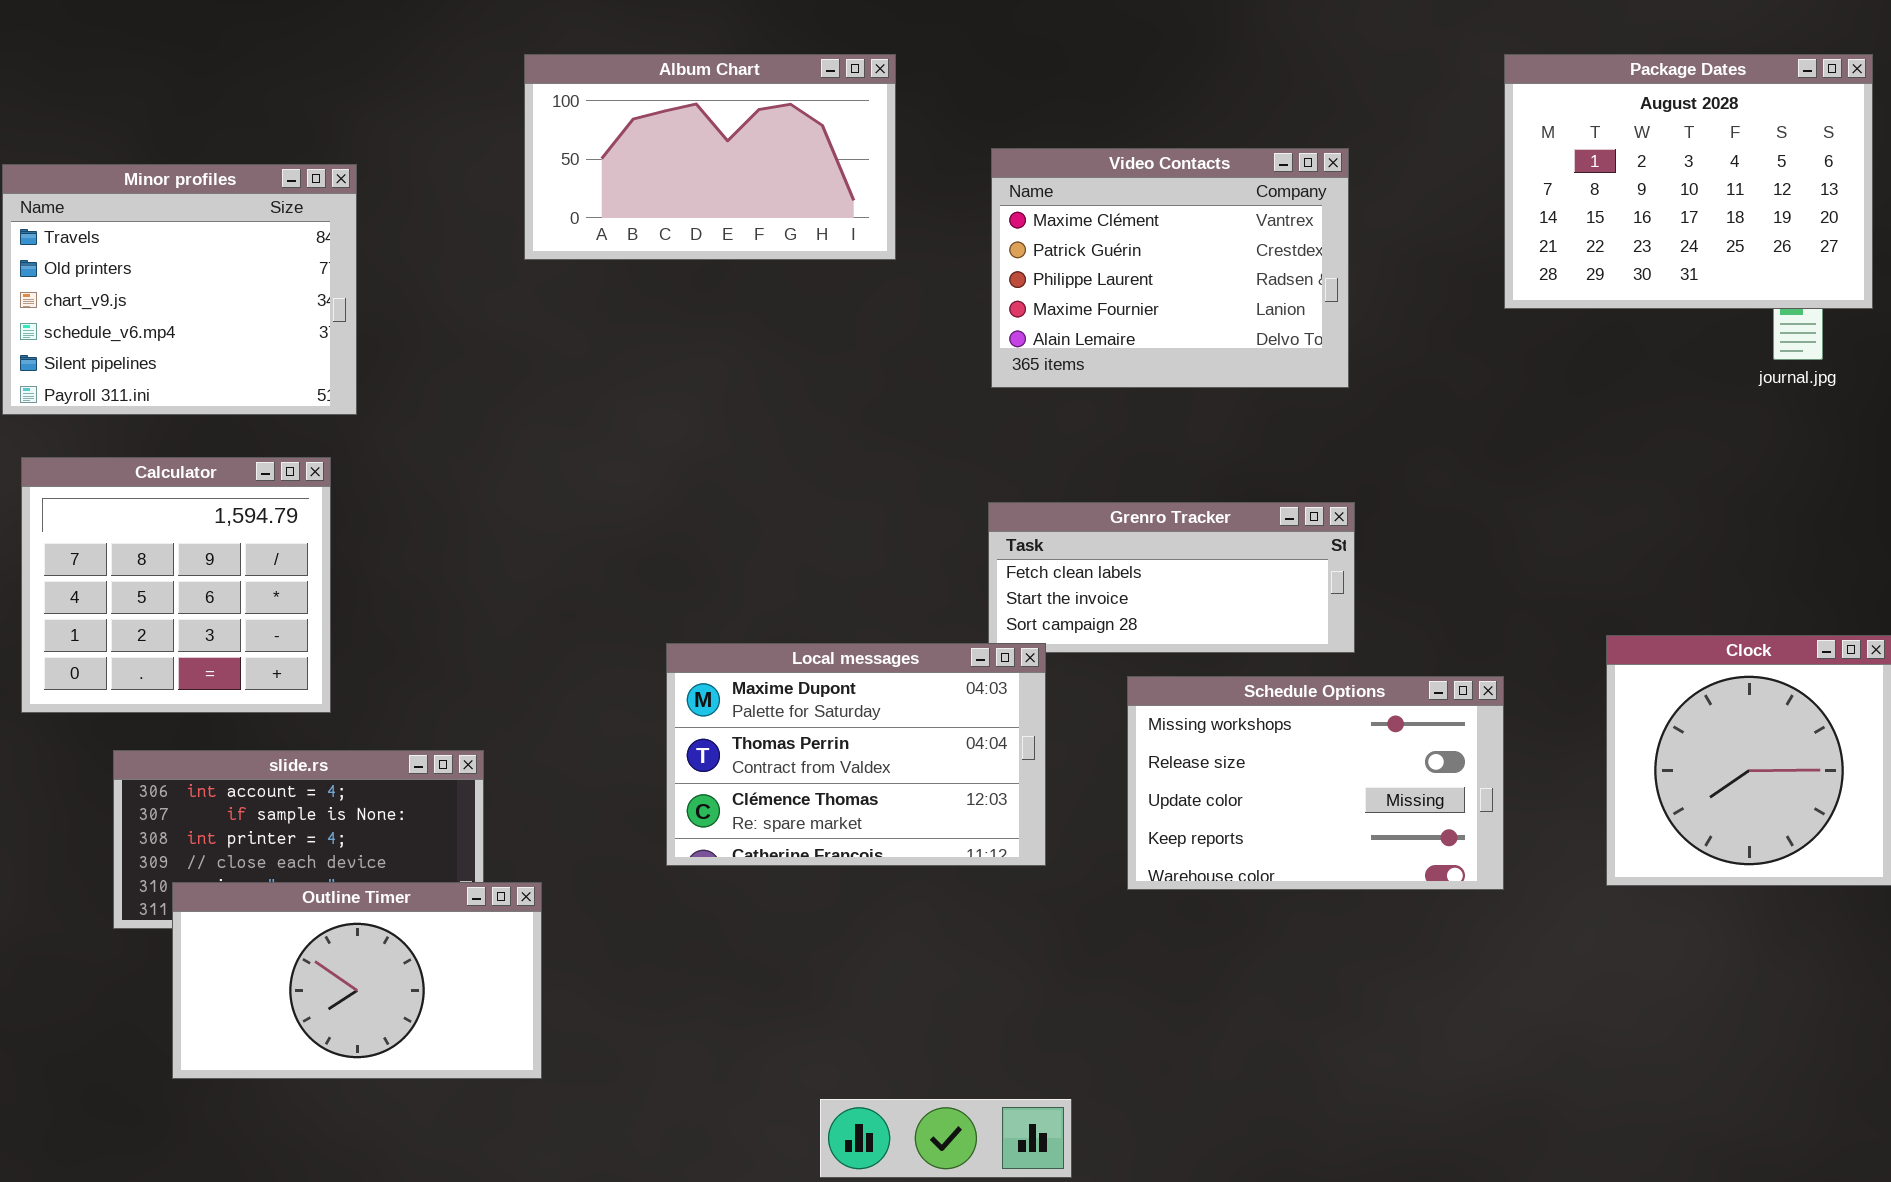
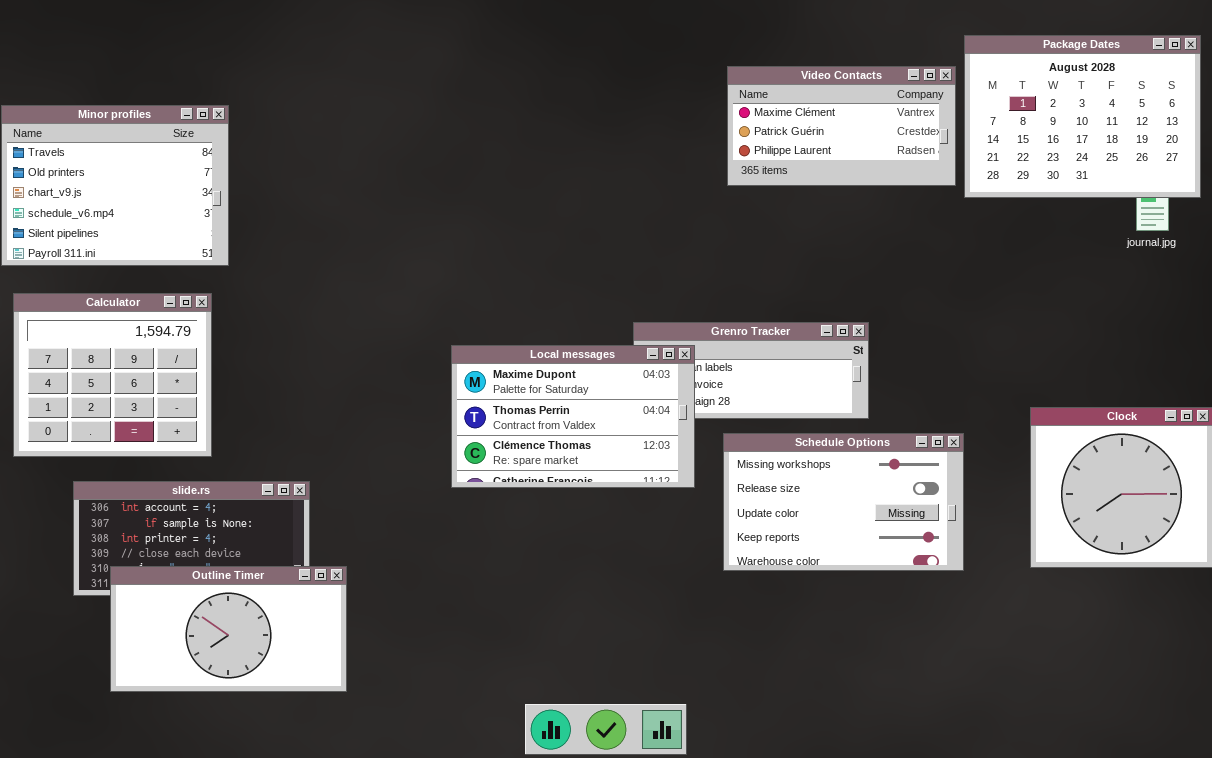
Album Chart: [524,54,896,260] -> none, closed
Video Contacts: [991,148,1349,388] -> [727,66,956,186], moved, resized
Local messages: [666,643,1046,866] -> [451,345,695,488], moved

